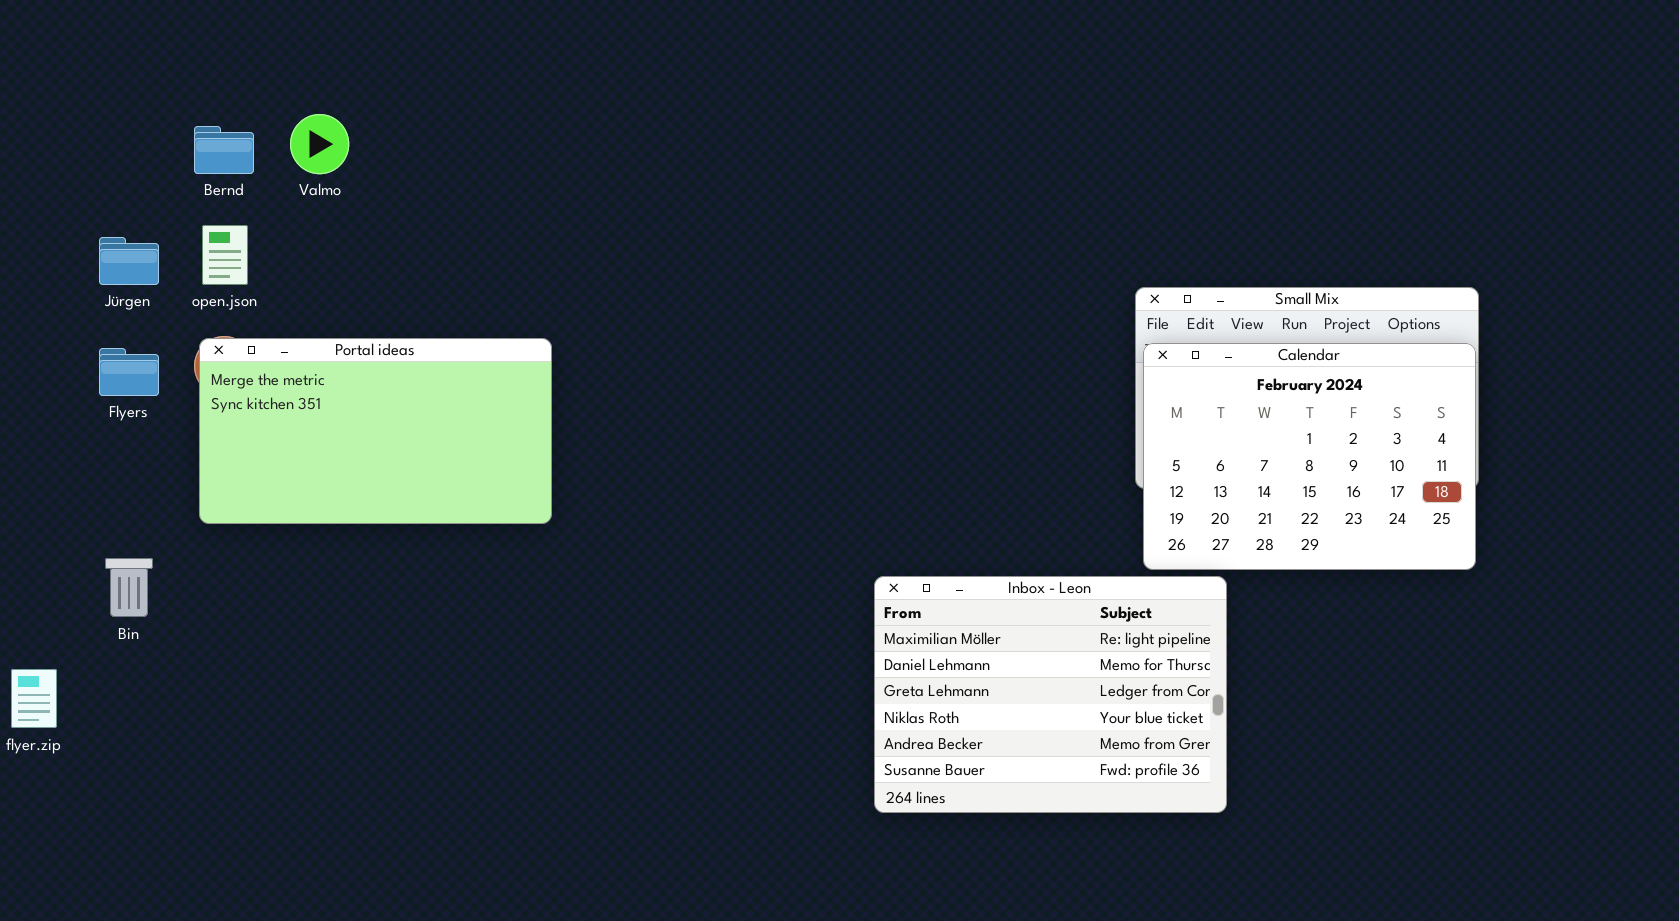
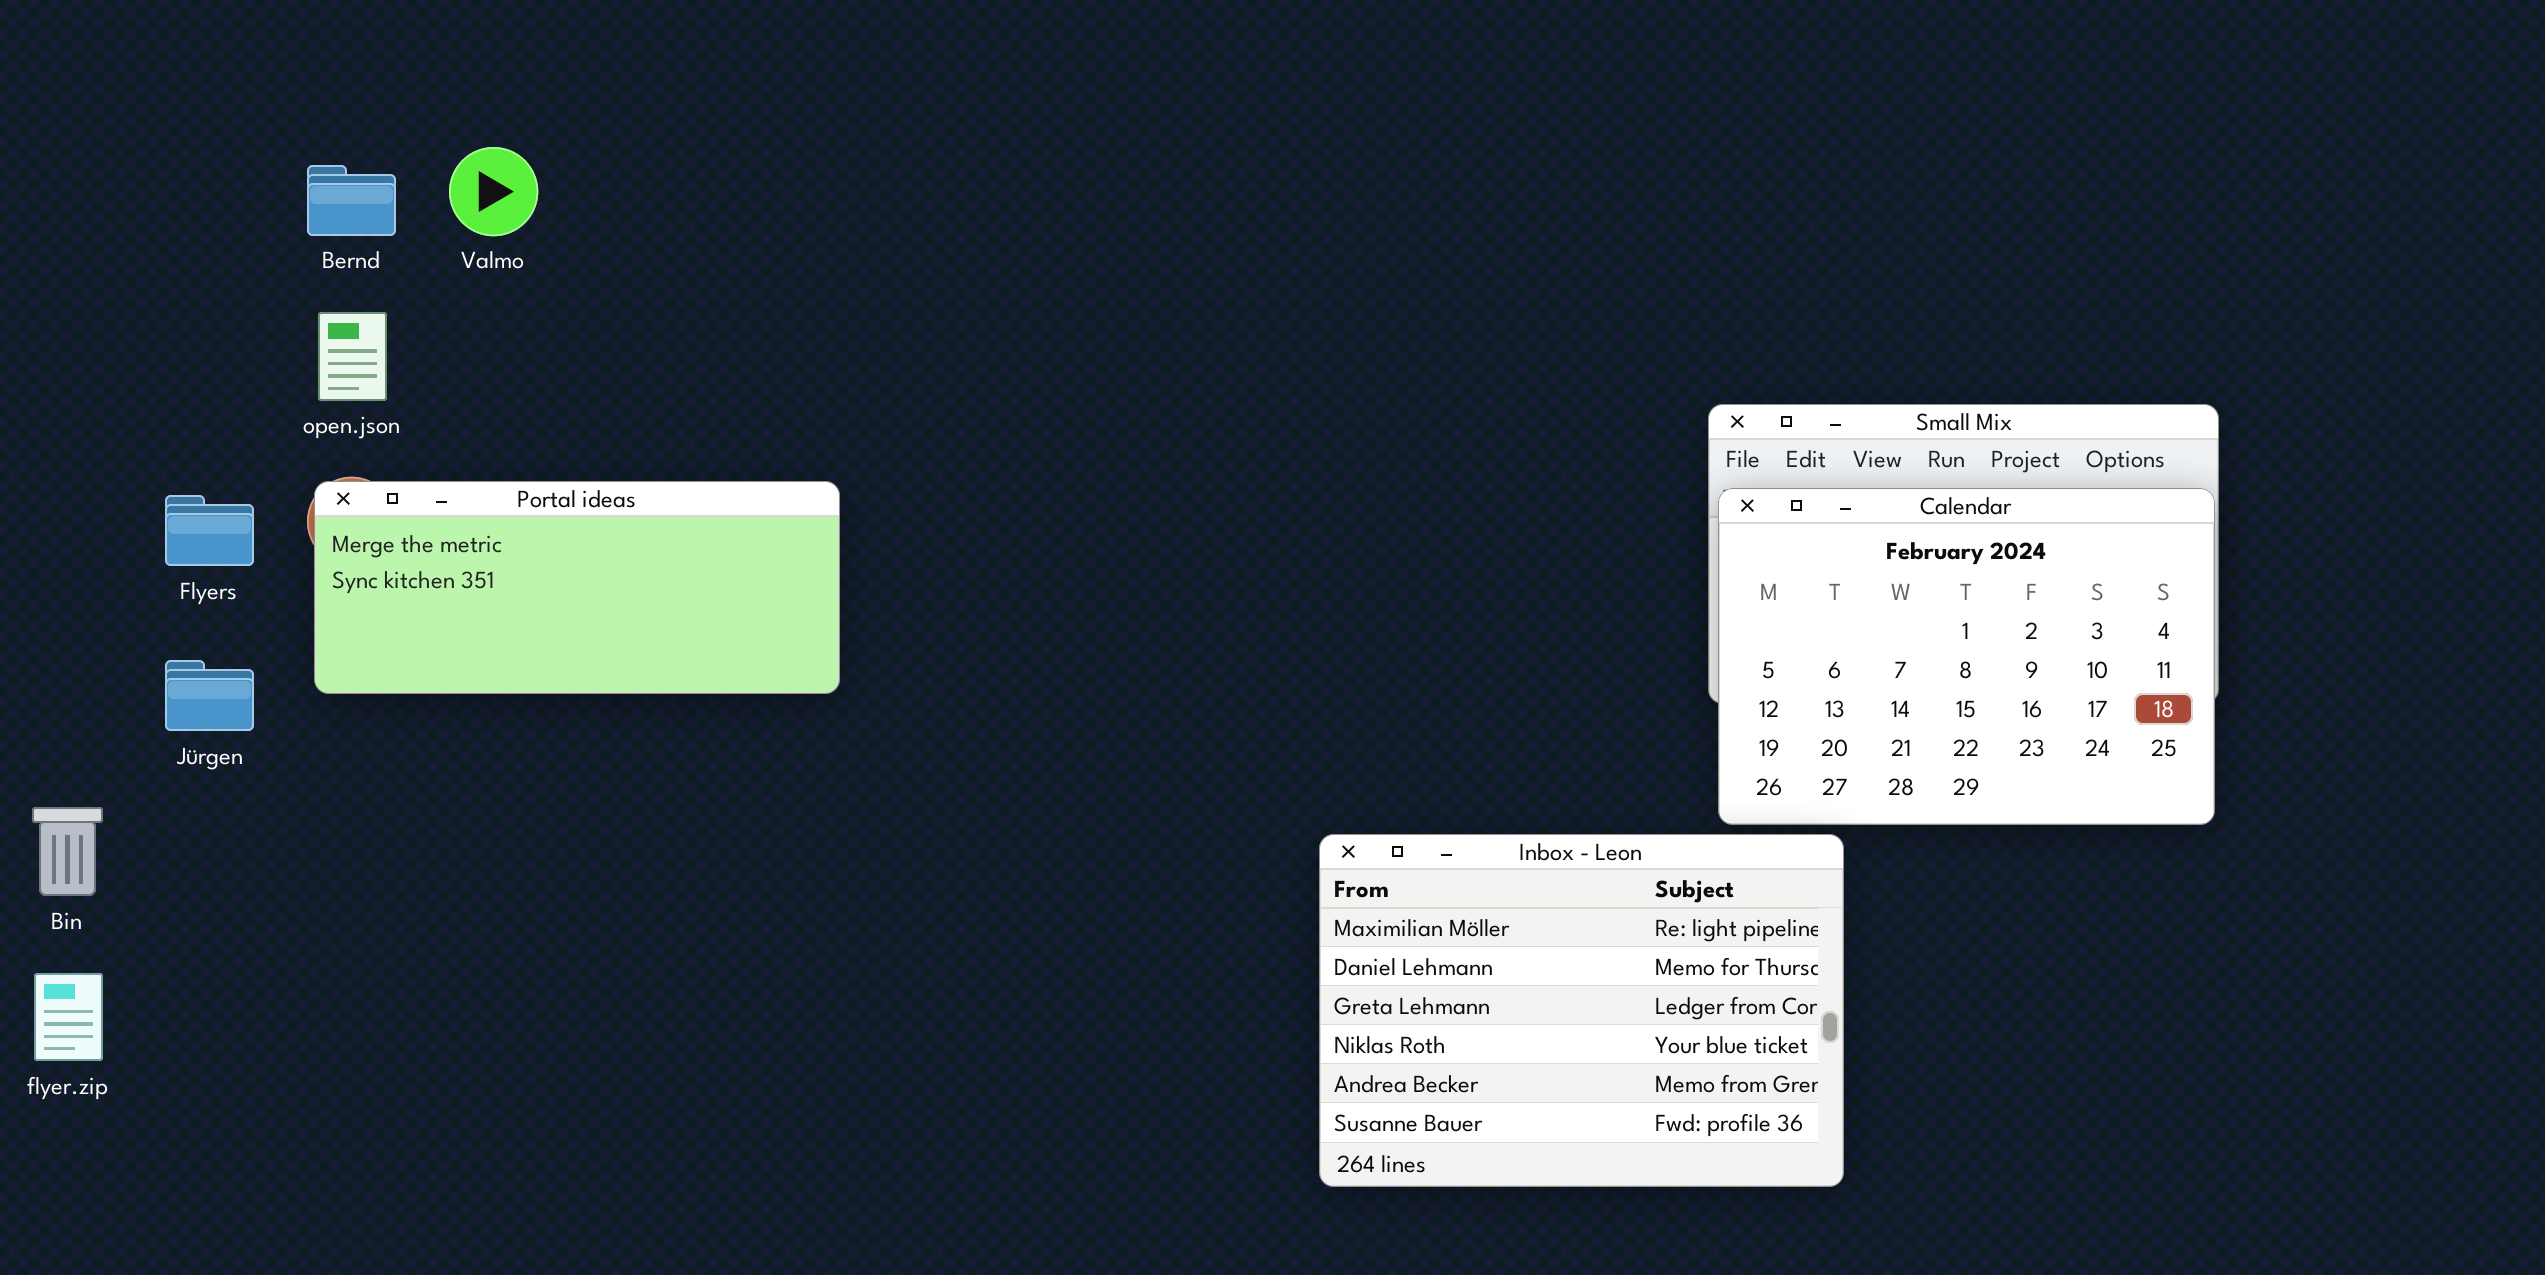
Jürgen: [99,237,159,285] -> [165,660,254,731], moved
Portal ideas: [199,338,552,524] -> [314,481,840,694], resized
Bin: [105,558,153,617] -> [32,807,103,896], moved

